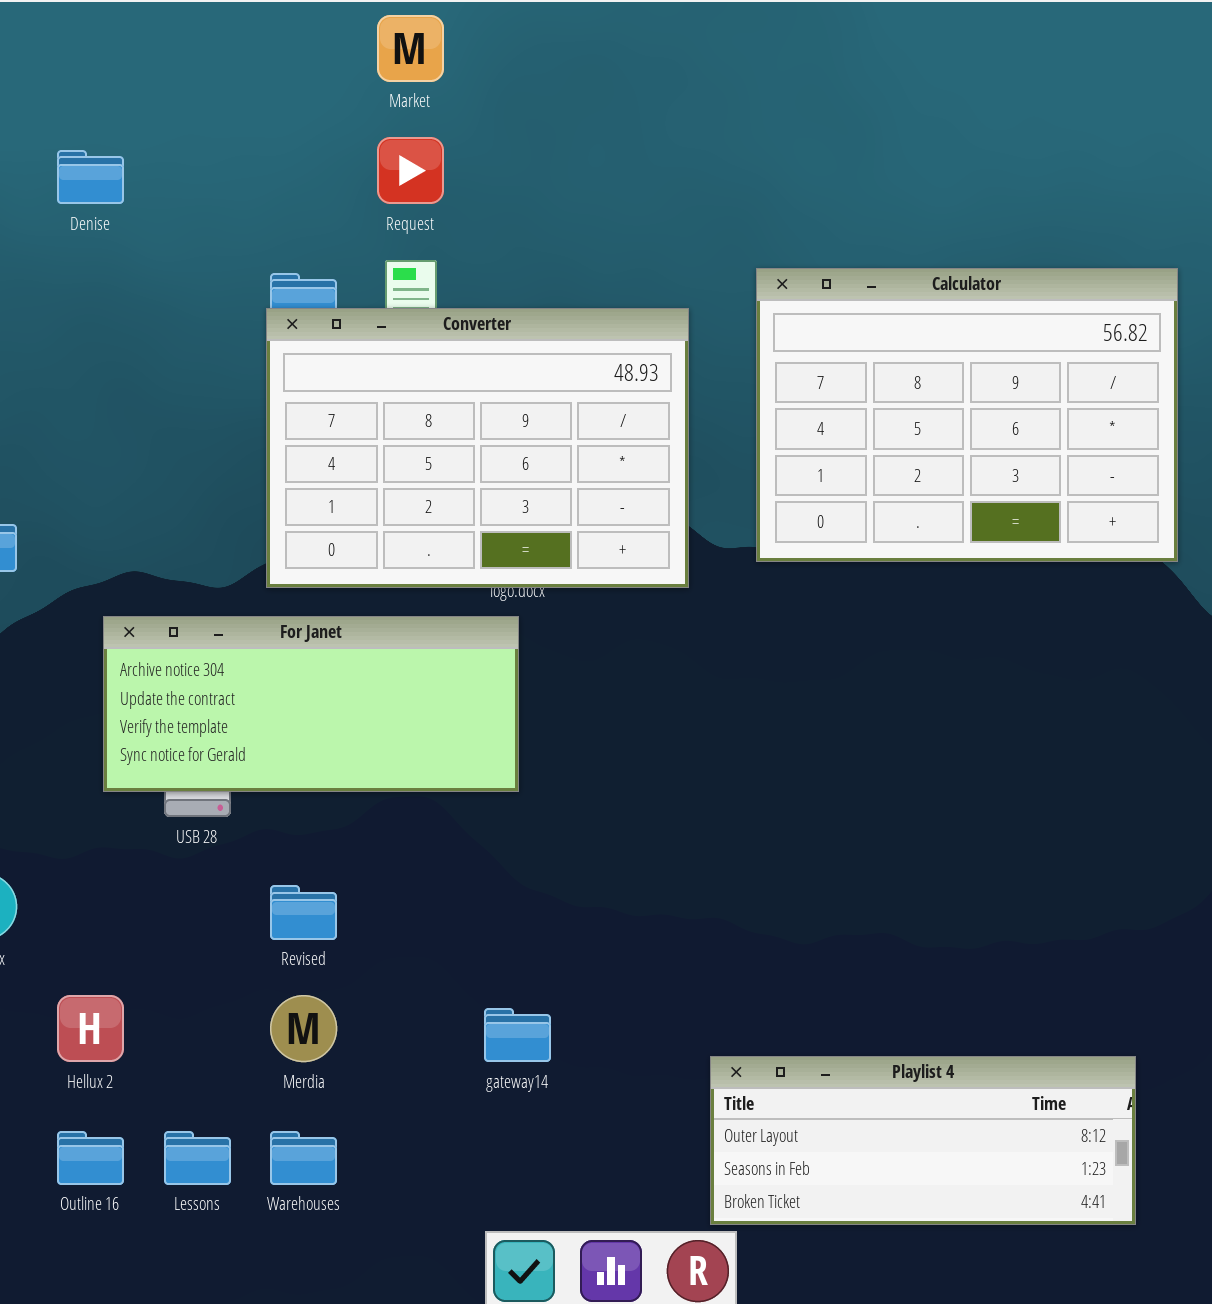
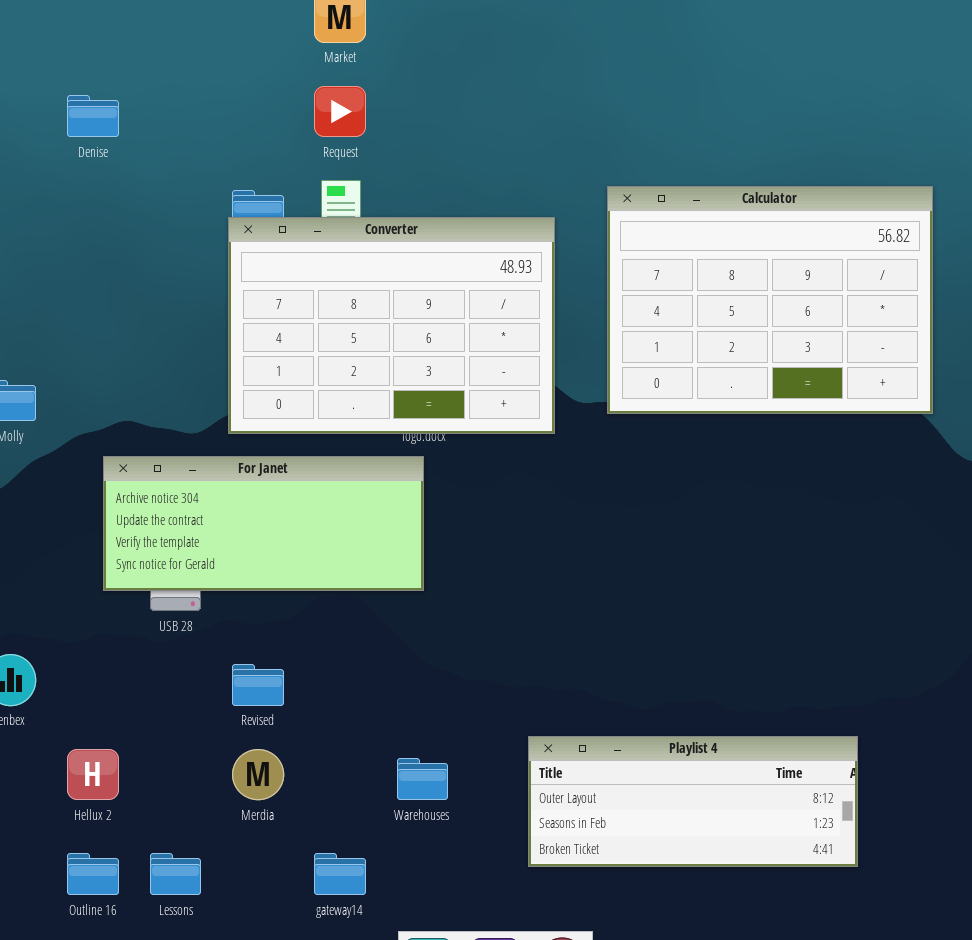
gateway14: [484,1008,551,1062] -> [314,853,366,895], moved
Playlist 4: [710,1056,1136,1225] -> [528,736,858,867], moved
Warehouses: [270,1131,337,1185] -> [397,758,448,800], moved

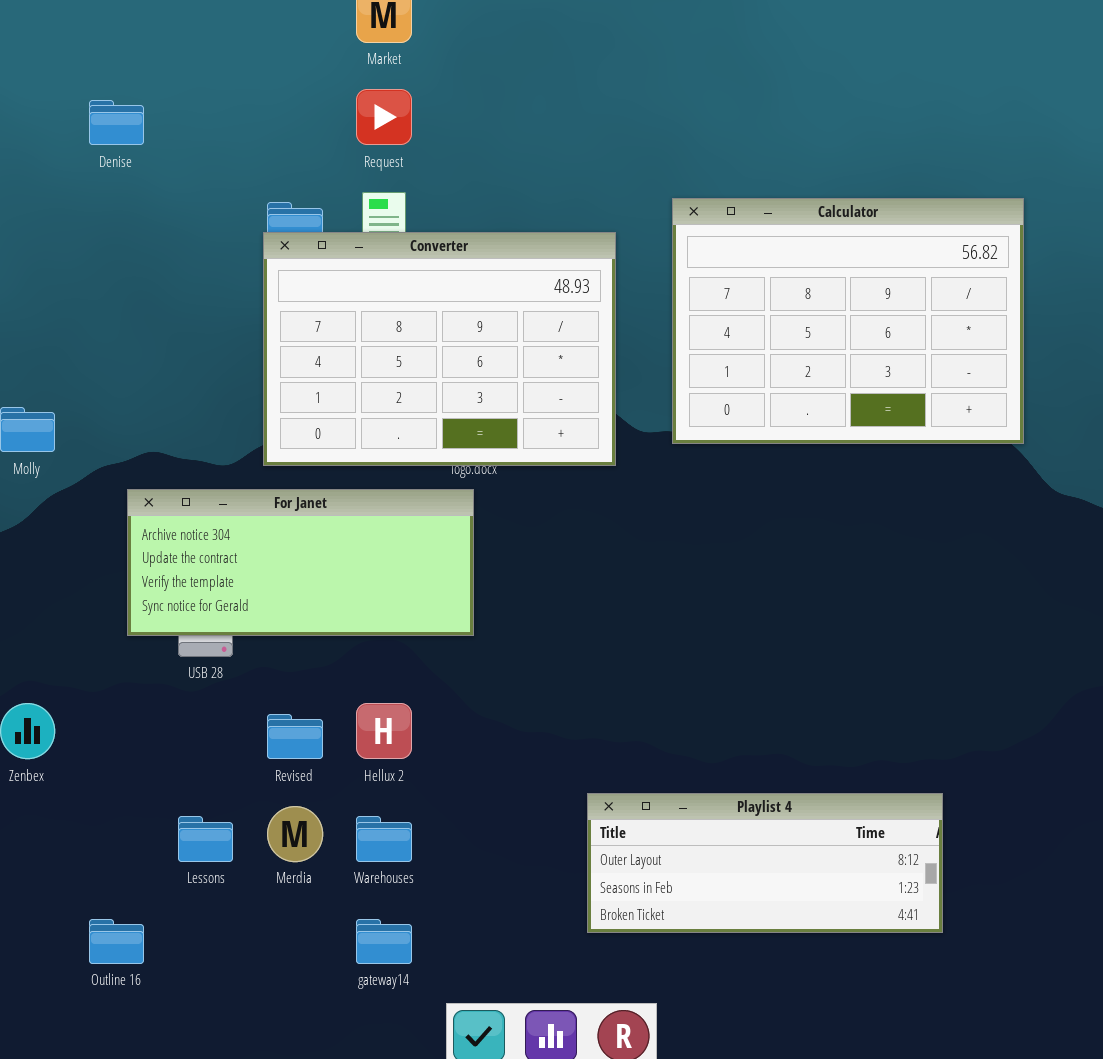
Hellux 2: [67,749,119,800] -> [356,703,412,759], moved
Warehouses: [397,758,448,800] -> [356,816,412,862], moved
Lessons: [150,853,201,895] -> [178,816,233,862], moved

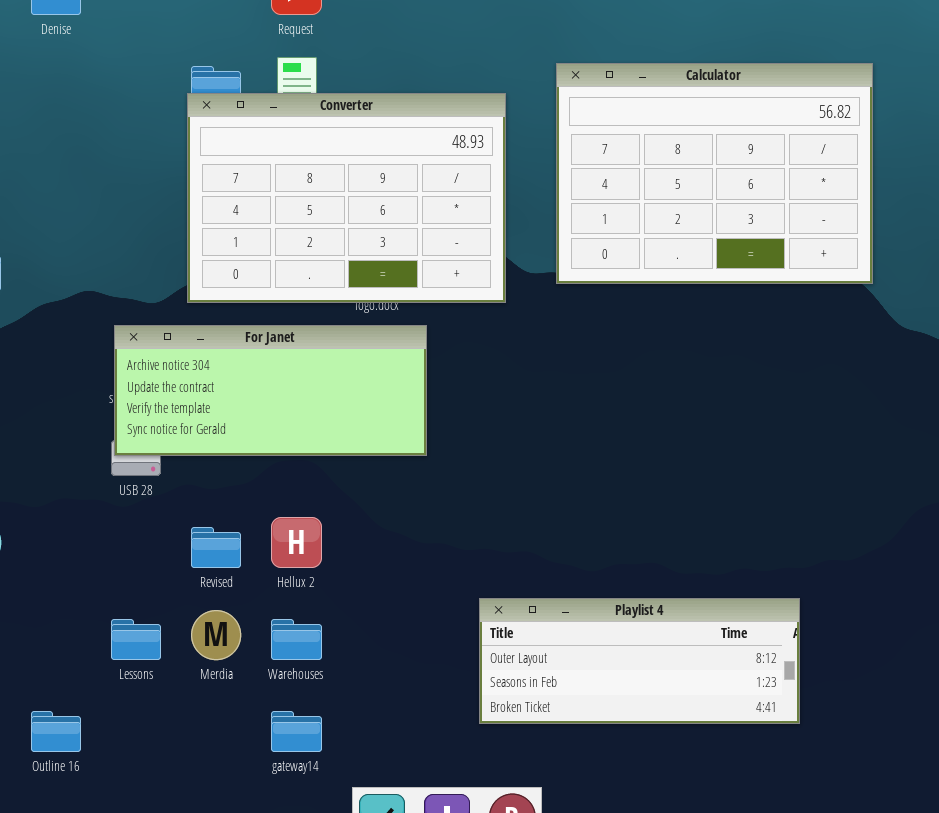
For Janet: [127,489,474,636] -> [114,325,427,456], moved

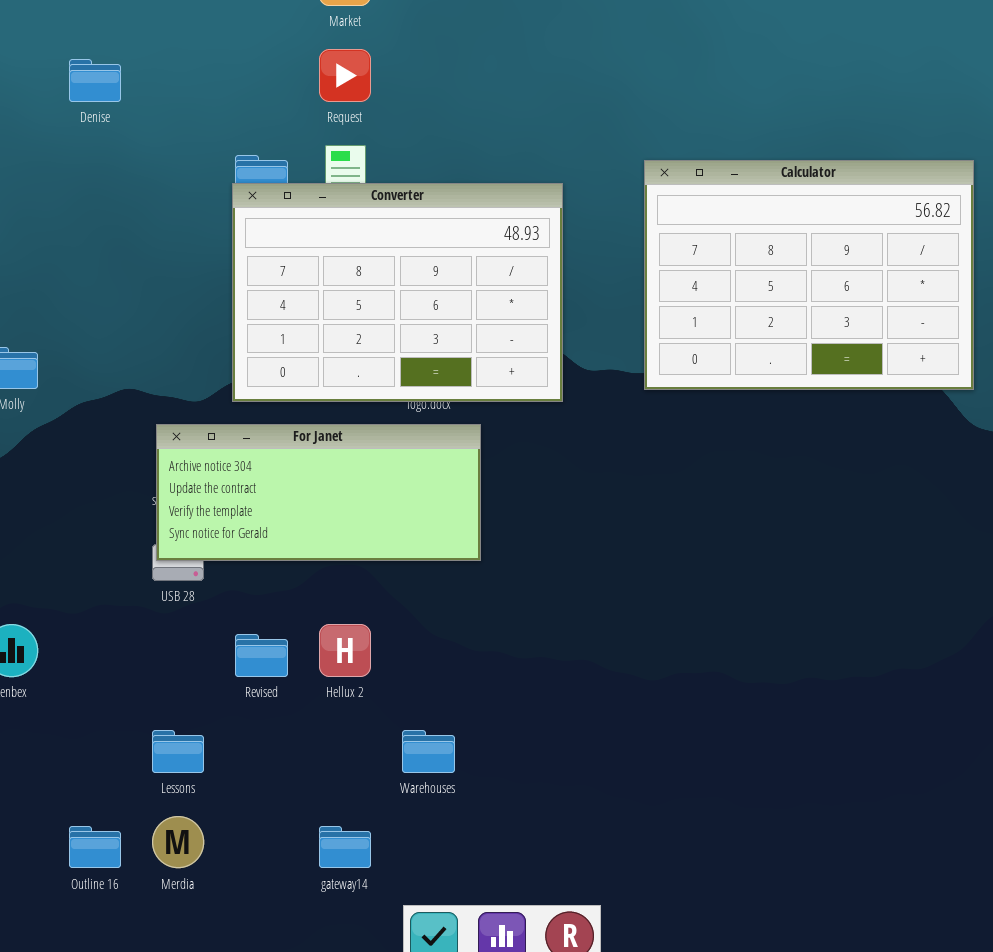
Calculator: [556,63,873,284] -> [644,160,974,390], moved
Playlist 4: [479,598,800,724] -> none, closed
Merdia: [191,610,241,660] -> [152,816,204,868], moved
Warehouses: [271,619,322,660] -> [402,730,455,773], moved

